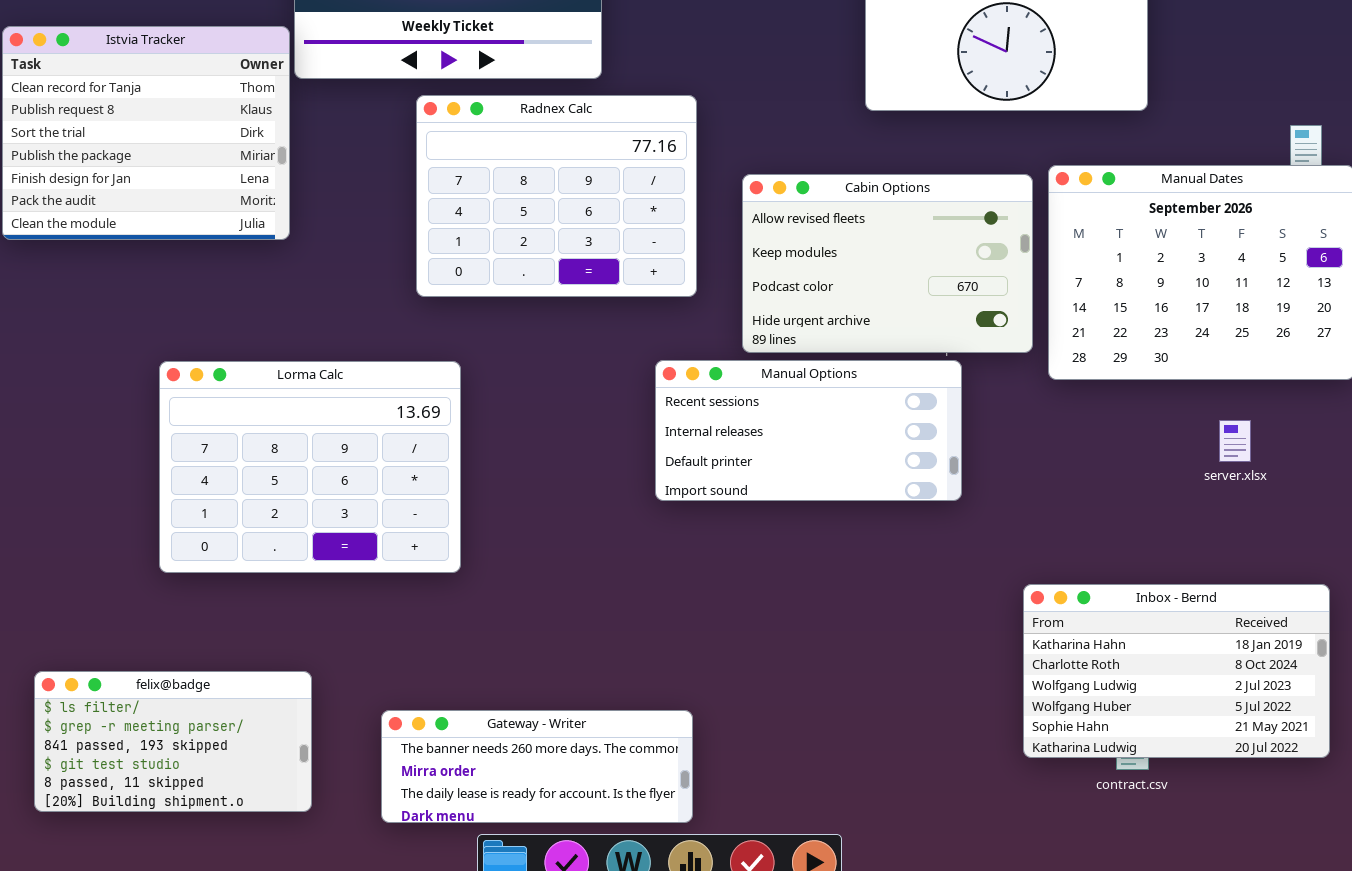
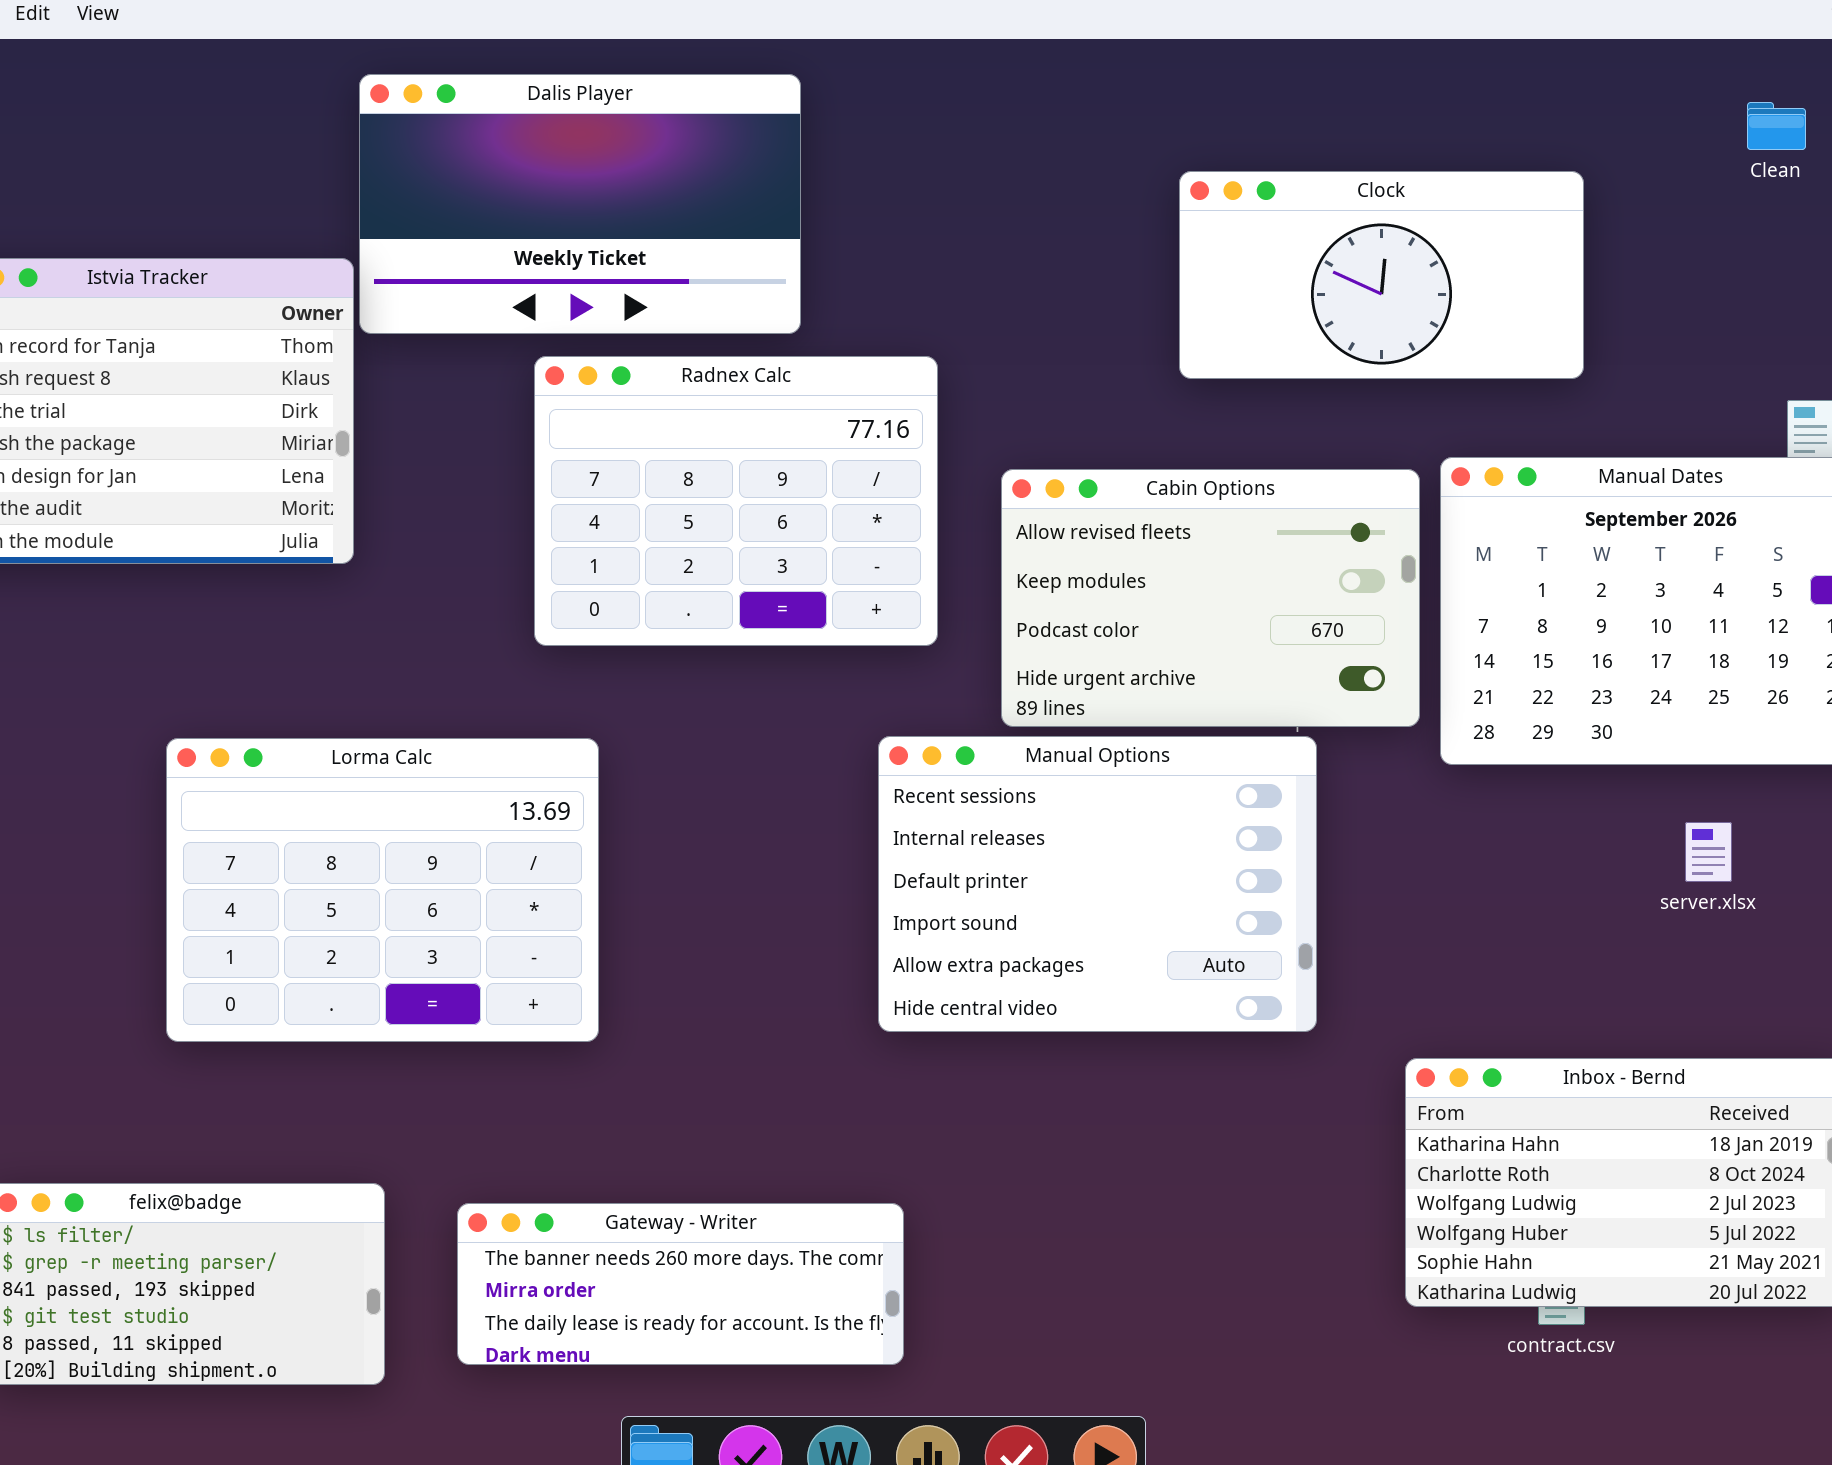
Manual Options: [655,360,962,501] -> [878,736,1317,1032], resized
Gateway - Writer: [381,710,693,823] -> [457,1203,904,1365], moved

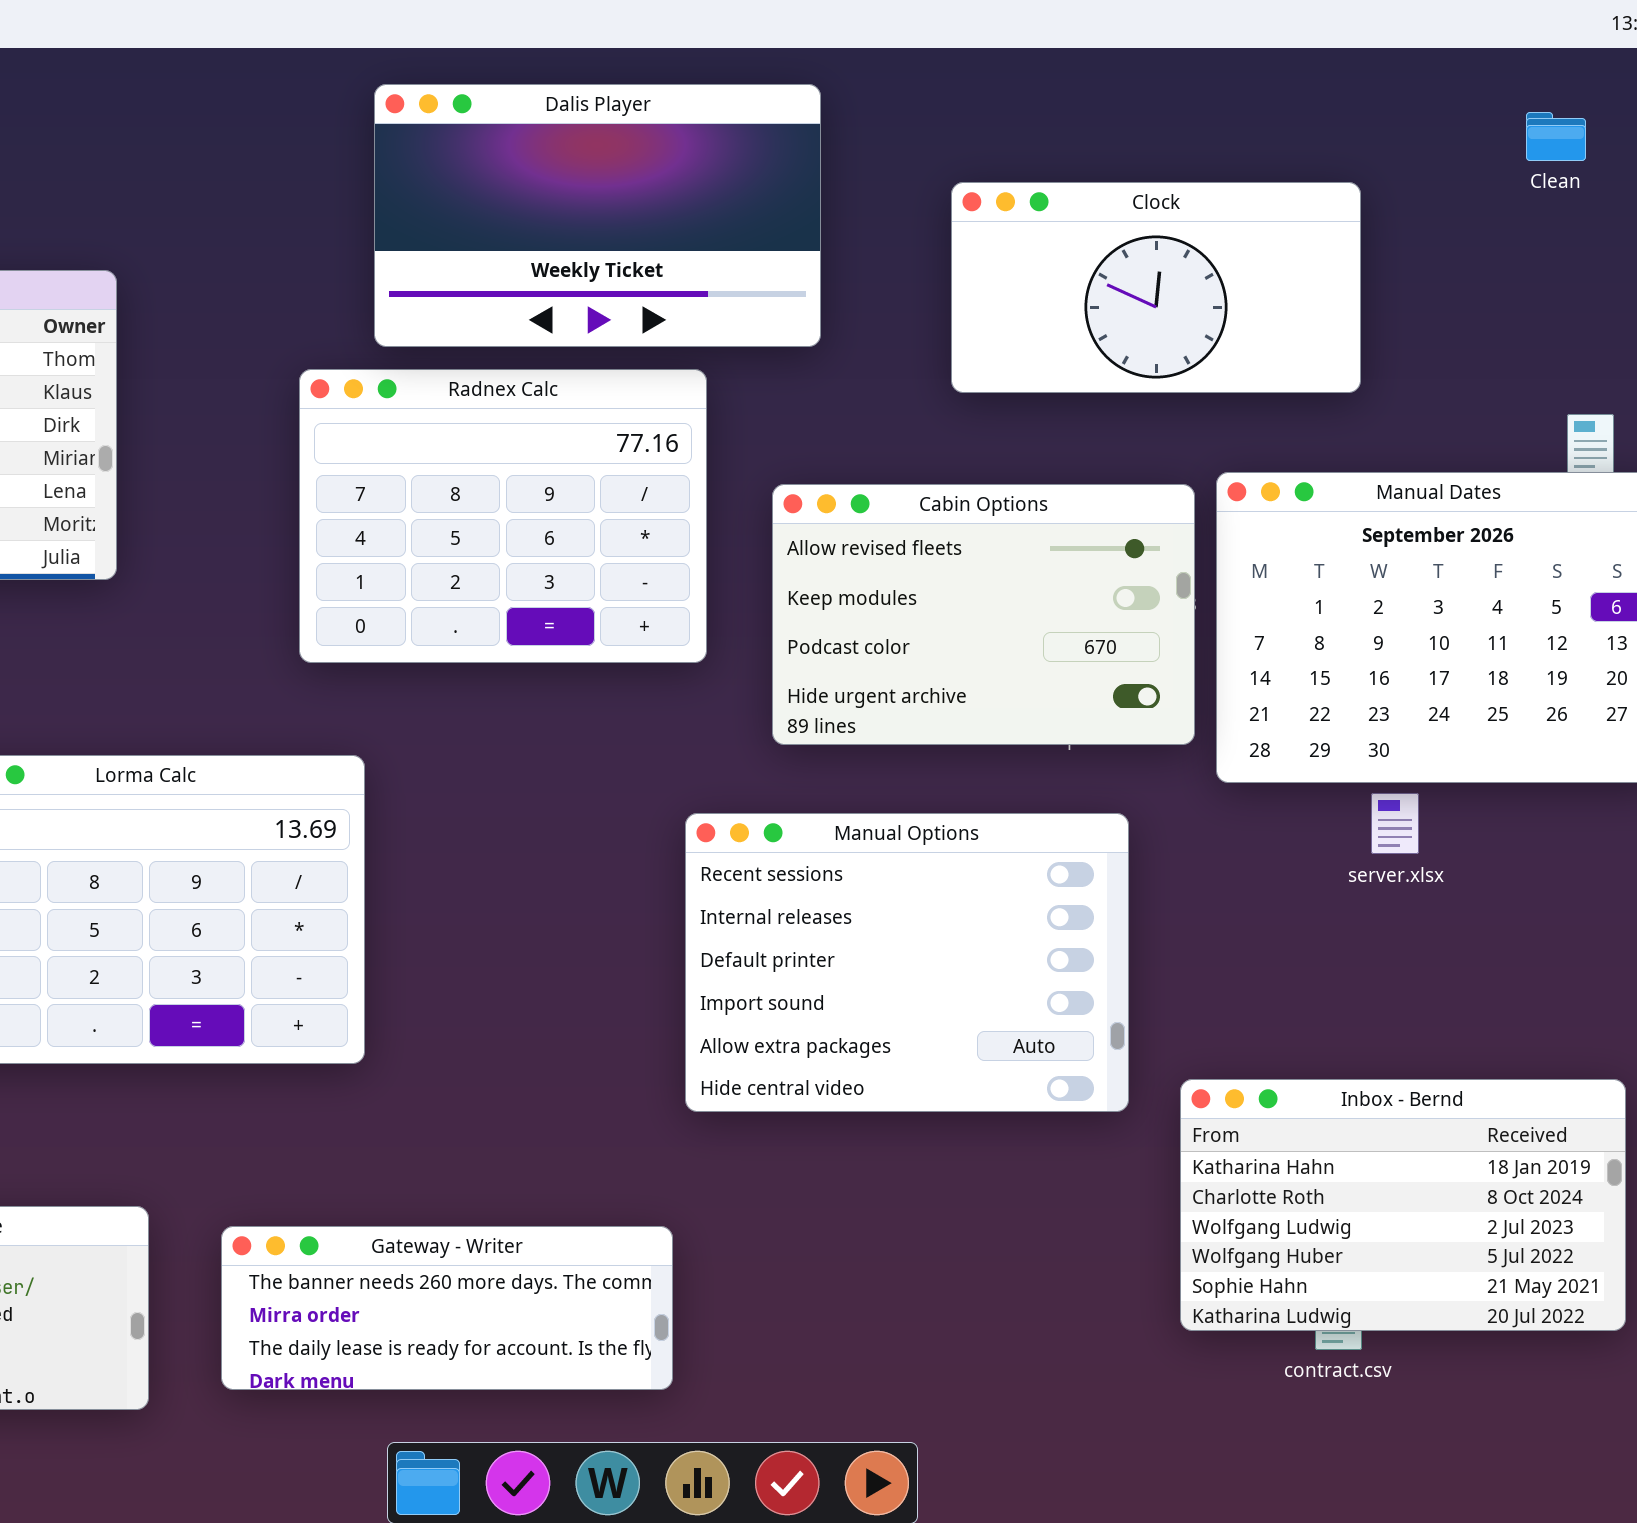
Dalis Player: [359,74,801,334] -> [374,84,821,347], moved
Manual Options: [878,736,1317,1032] -> [685,813,1129,1112], moved
server.xlsx: [1685,822,1732,882] -> [1371,793,1419,854], moved

